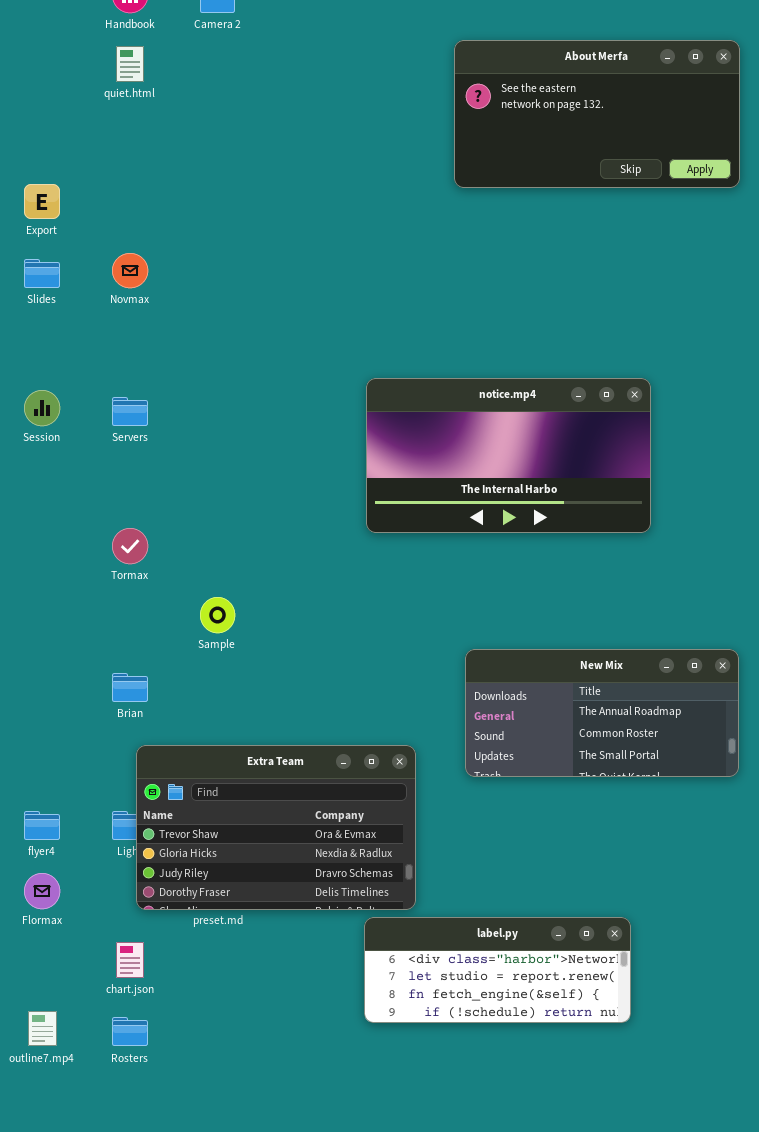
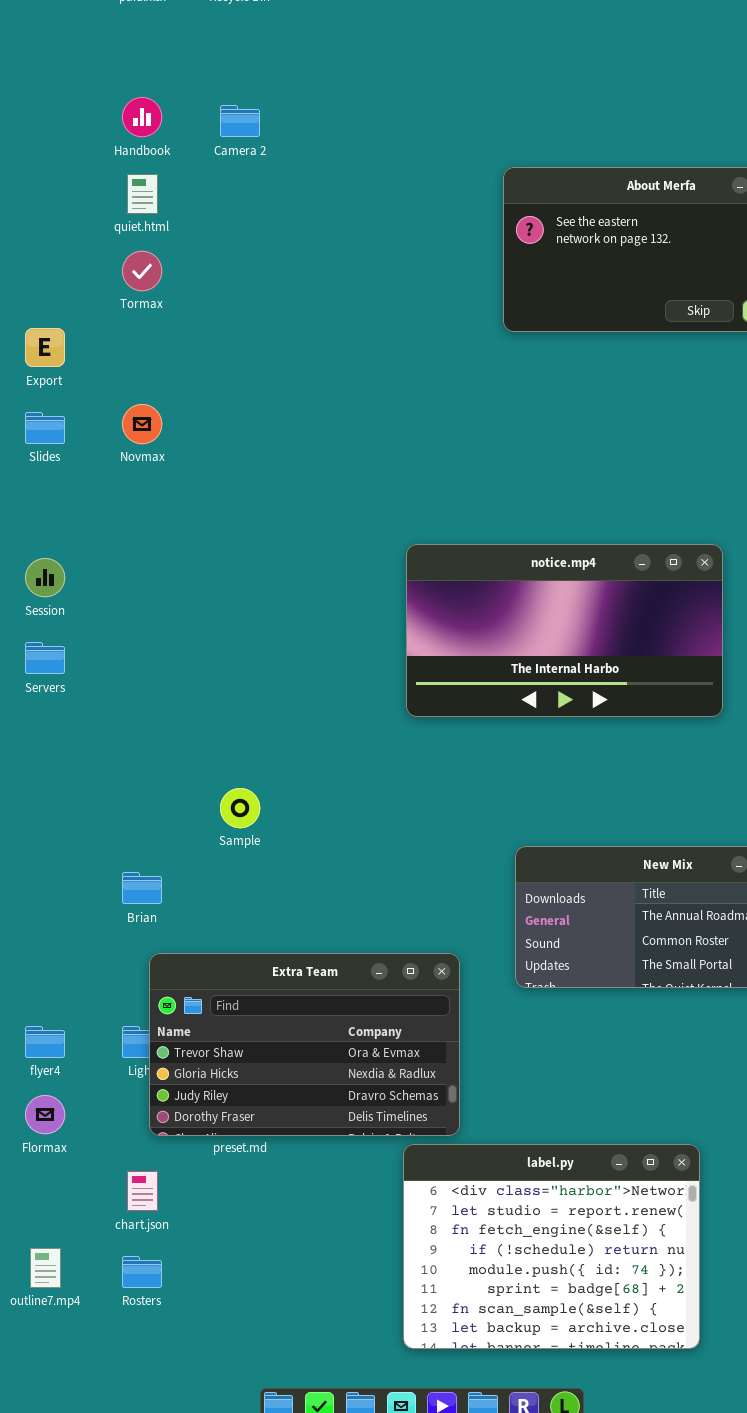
Servers: [112,397,148,426] -> [25,642,65,674], moved
Tormax: [112,528,148,564] -> [122,251,162,291], moved
label.py: [364,917,631,1023] -> [403,1144,700,1349], resized

